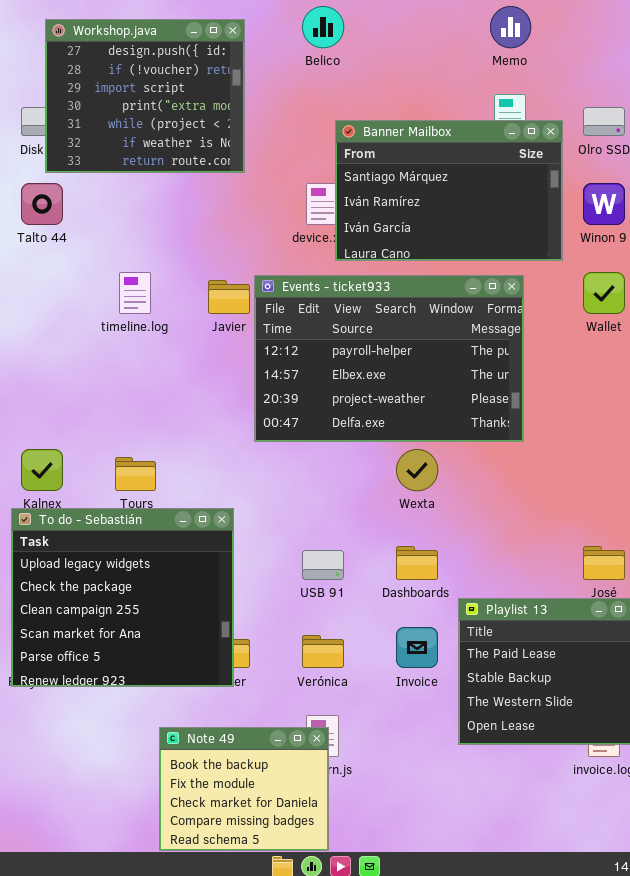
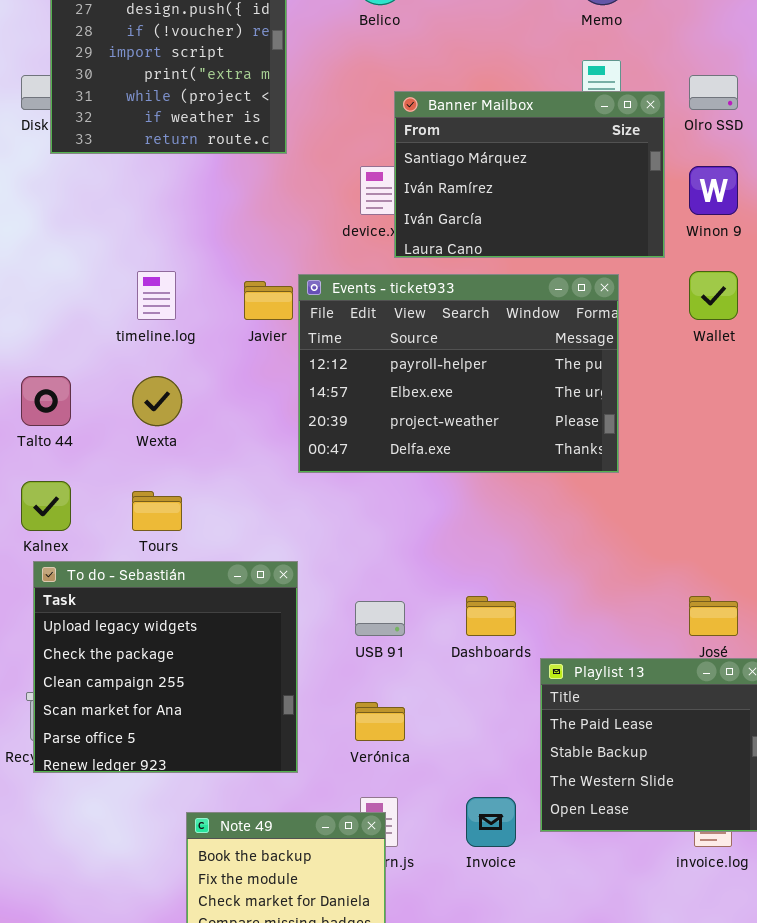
Talto 44: [21,183,63,225] -> [21,376,71,426], moved
Wexta: [396,449,438,491] -> [132,376,182,426], moved
To do - Sebastián: [11,508,234,687] -> [33,561,298,773], moved
Invoice: [396,627,438,668] -> [466,797,516,847], moved

